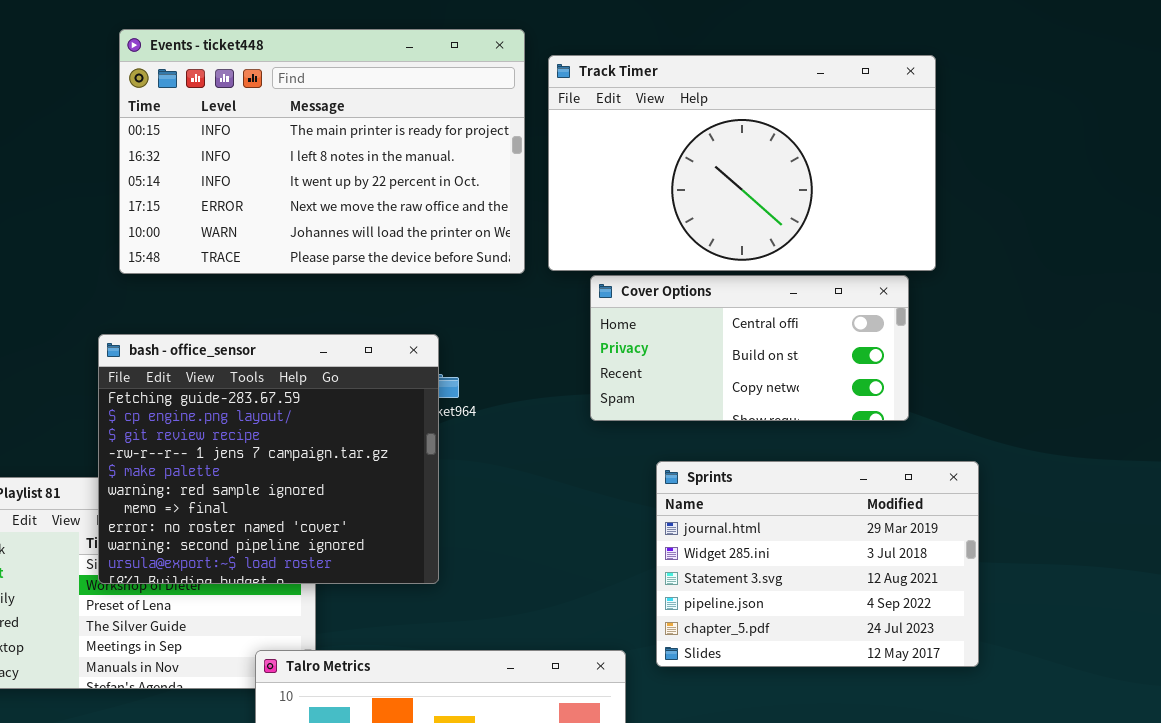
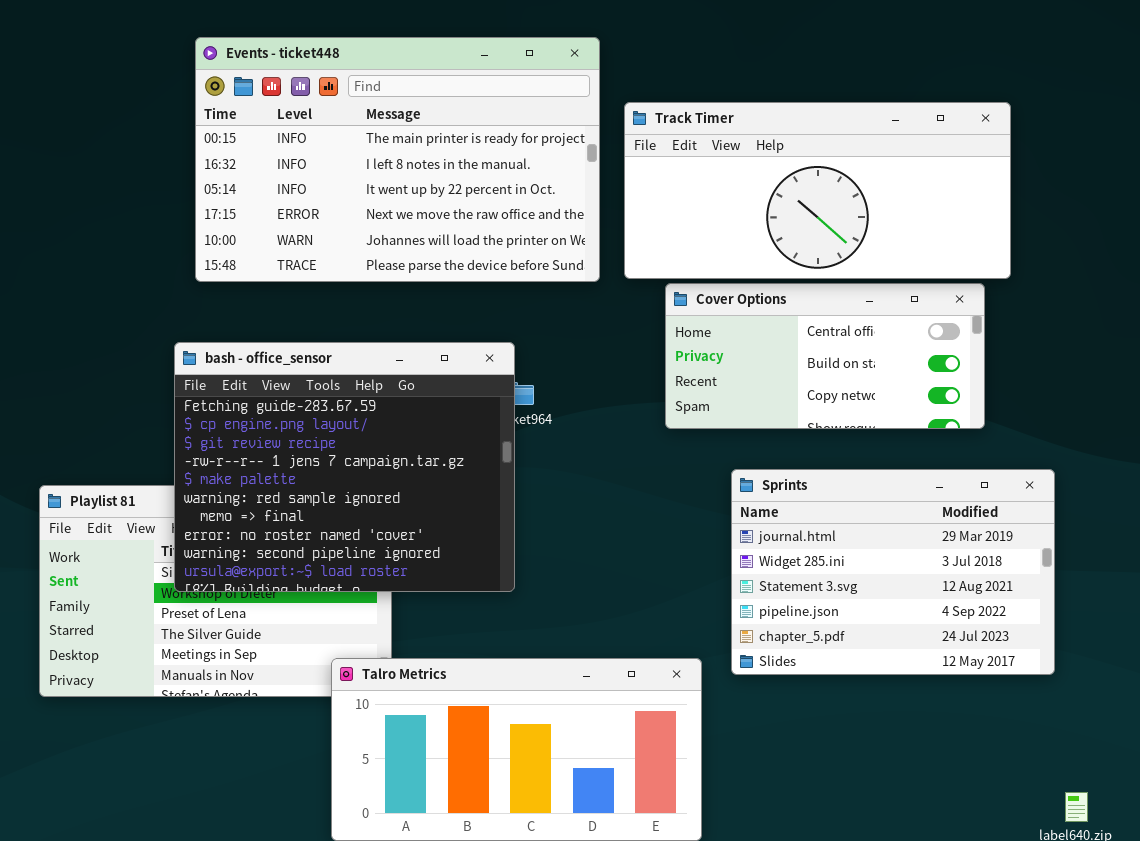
Track Timer: [548,55,936,271] -> [624,102,1011,279], resized

